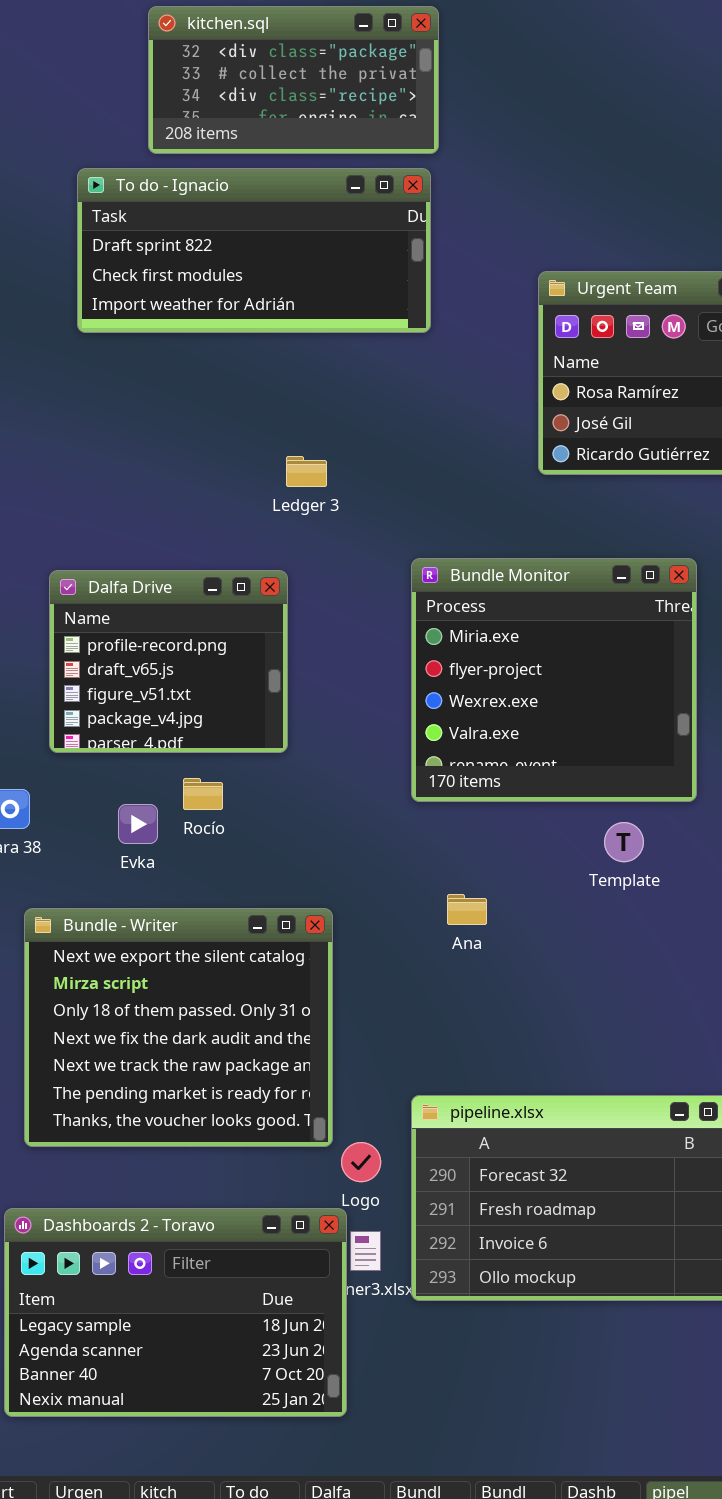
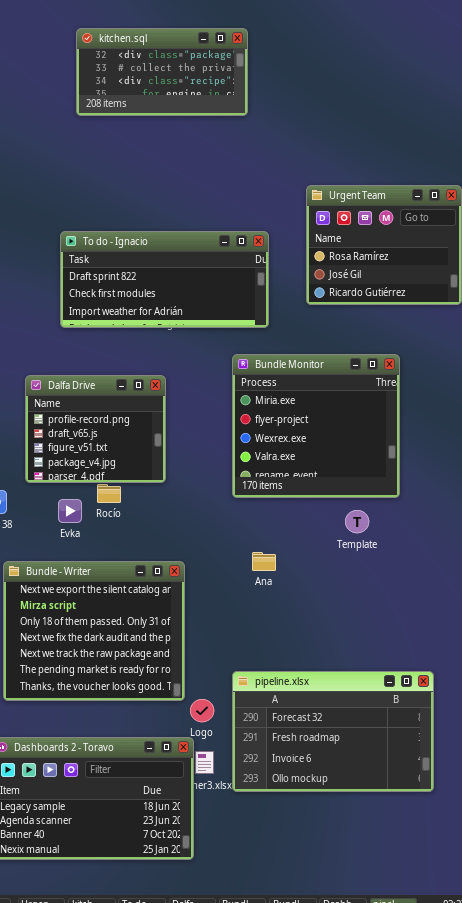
To do - Ignacio: [77,168,431,333] -> [60,231,269,328], moved
Dalfa Drive: [49,570,288,753] -> [25,375,166,483], moved

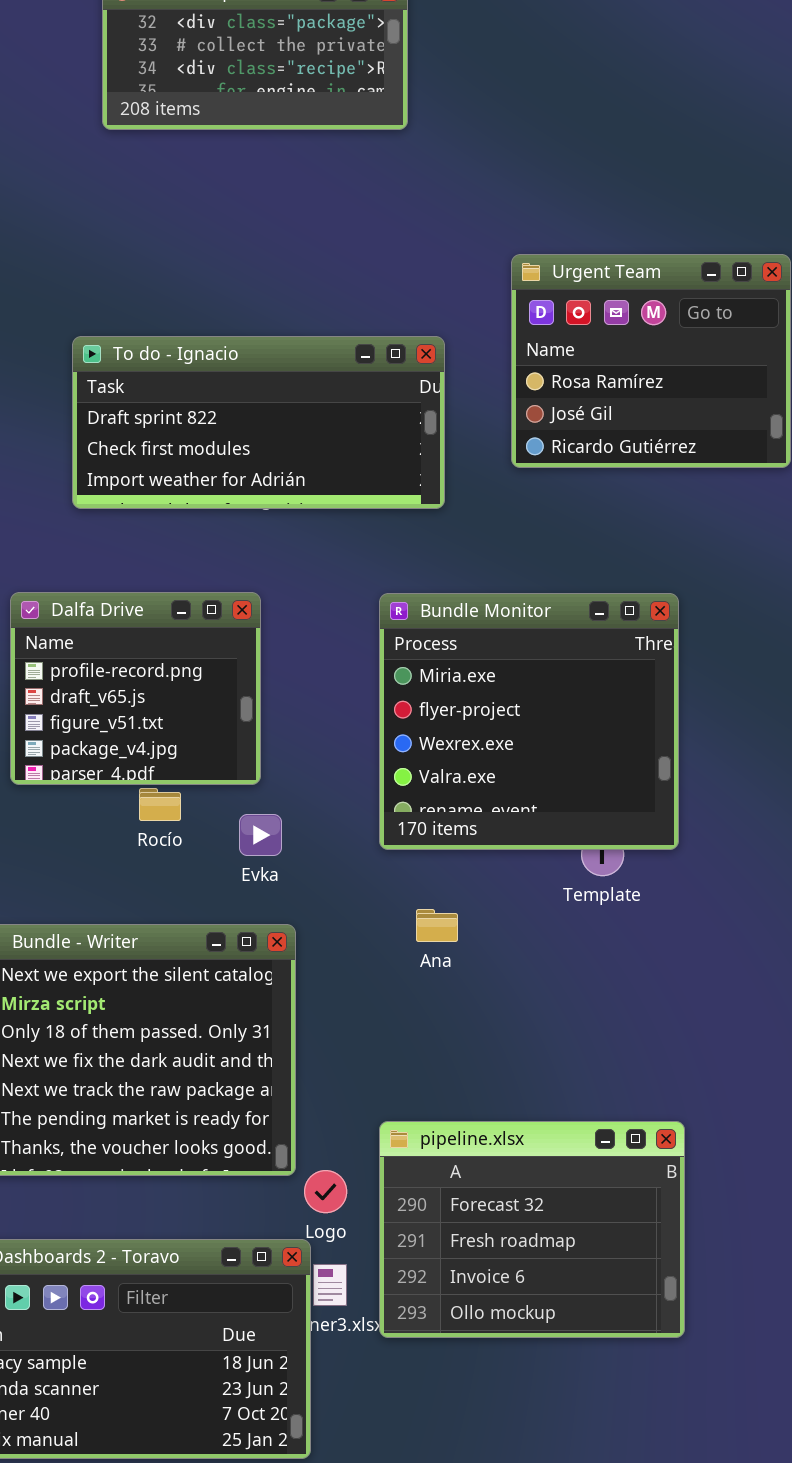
Bundle Monitor: [232,354,400,498] -> [379,593,679,850], moved
Evka: [58,499,82,523] -> [239,814,282,856], moved
pipeline.xlsx: [232,671,434,792] -> [379,1121,685,1338], resized

